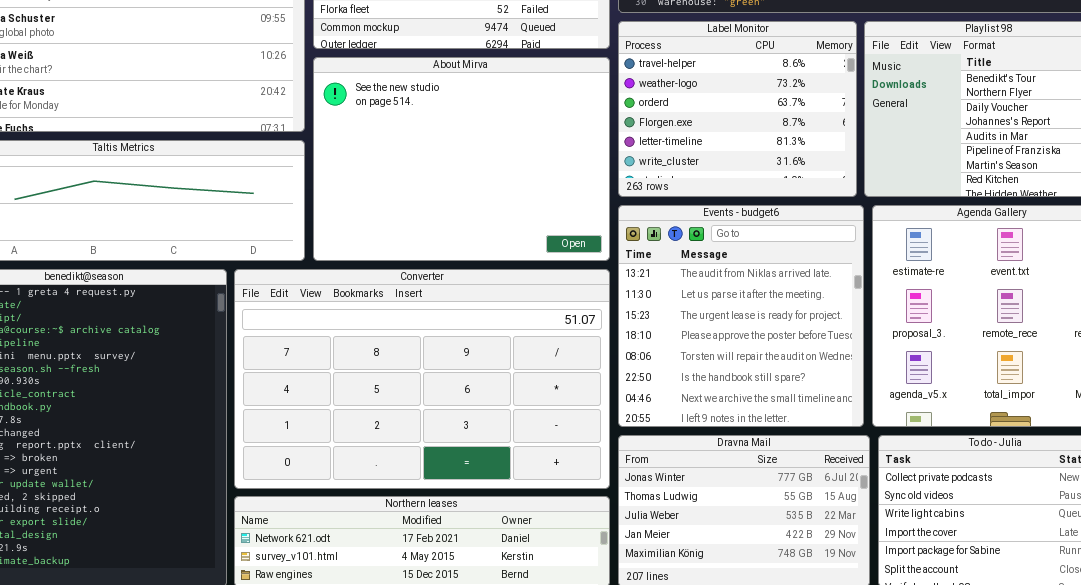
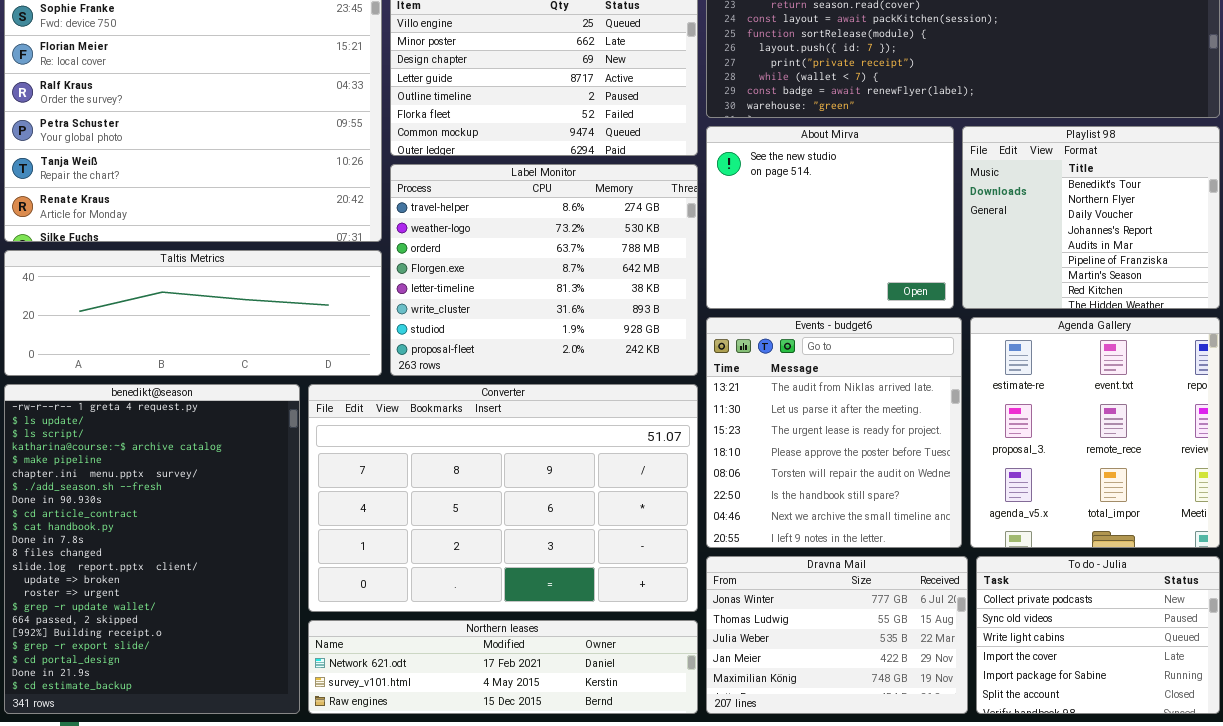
Label Monitor: [618,21,857,197] -> [390,164,698,376], moved, resized
About Mirva: [313,57,610,261] -> [706,126,954,309], moved, resized

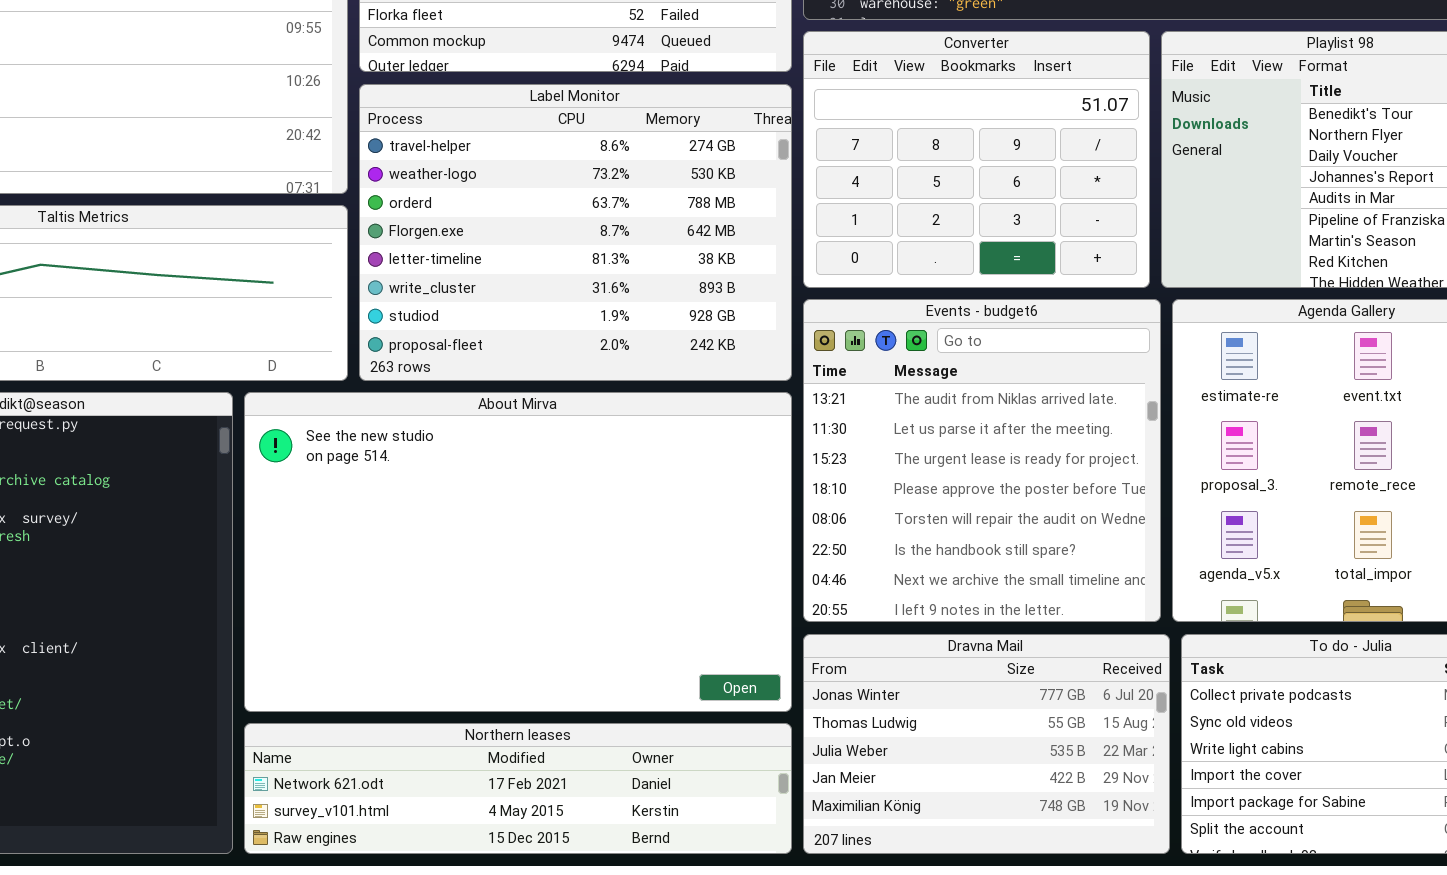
About Mirva: [706,126,954,309] -> [244,392,792,712], moved, resized
Converter: [308,384,698,612] -> [803,31,1150,288], moved, resized

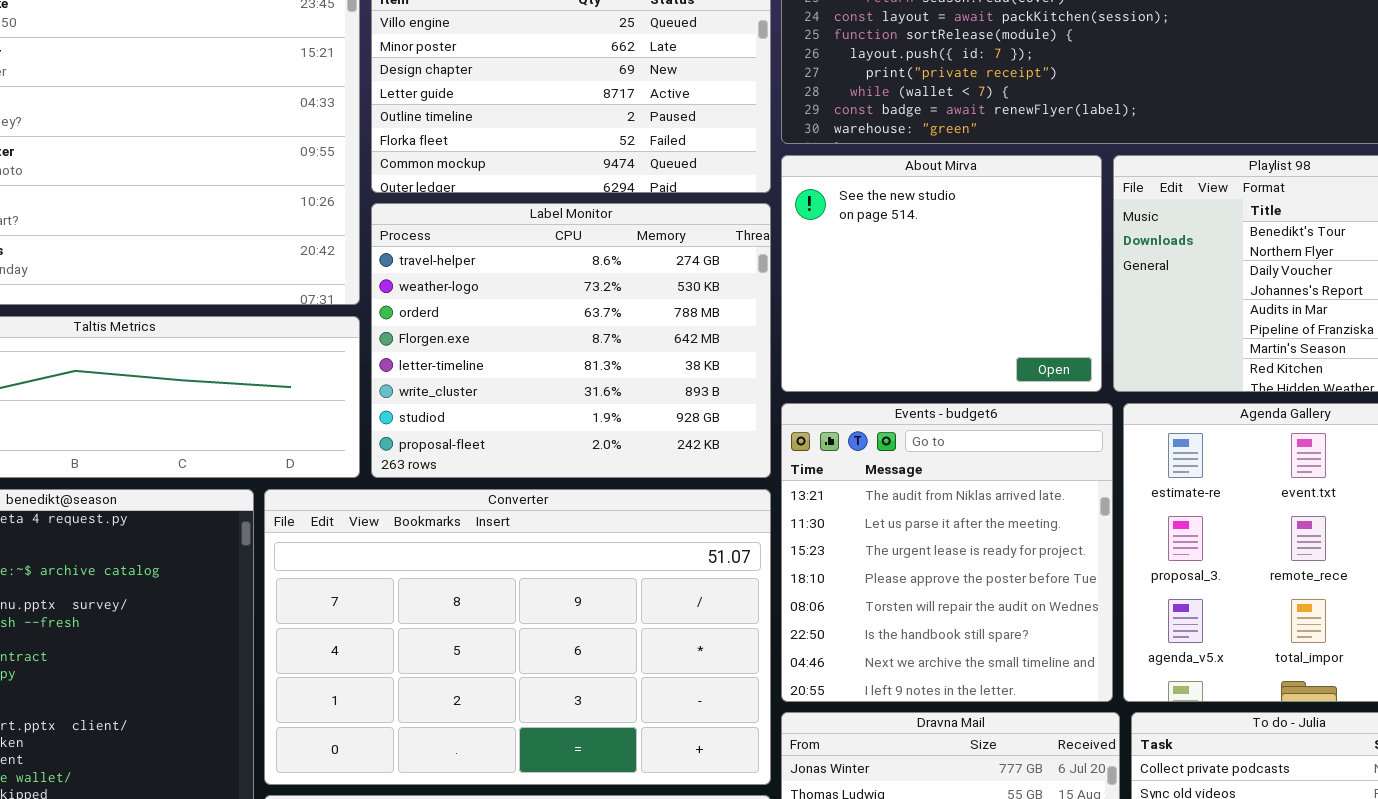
Converter: [803,31,1150,288] -> [264,489,771,785], moved, resized
About Mirva: [244,392,792,712] -> [781,155,1102,392], moved, resized

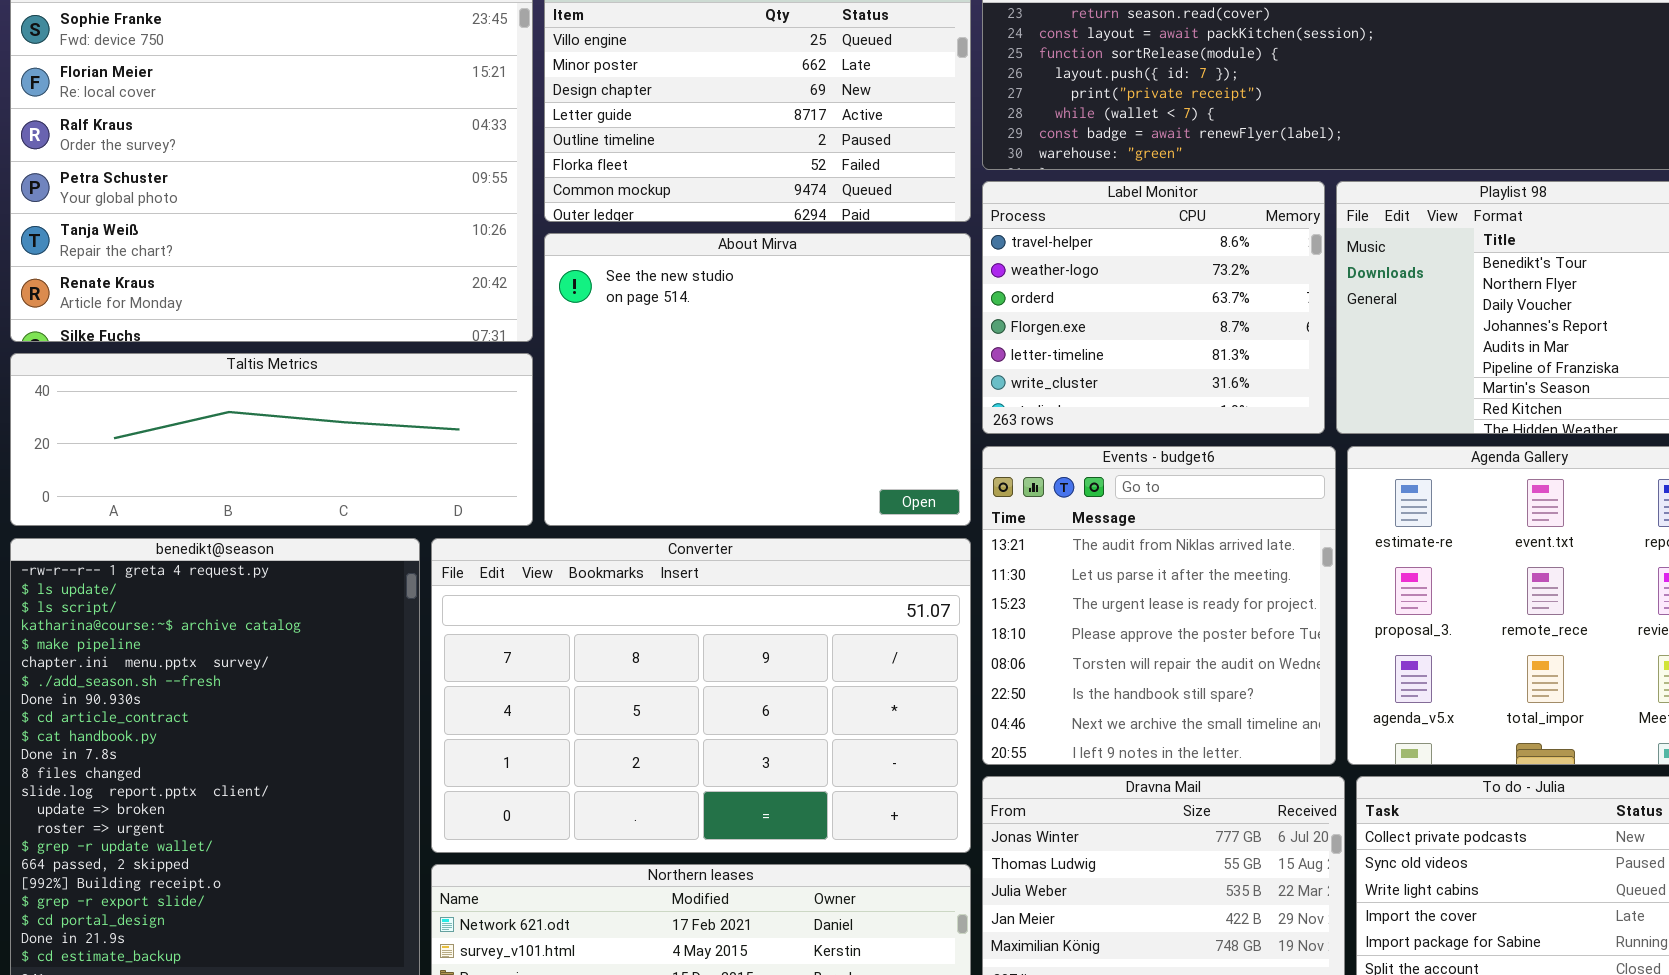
About Mirva: [781,155,1102,392] -> [544,233,971,526], moved, resized
Label Monitor: [371,203,771,478] -> [982,181,1325,434], moved, resized

